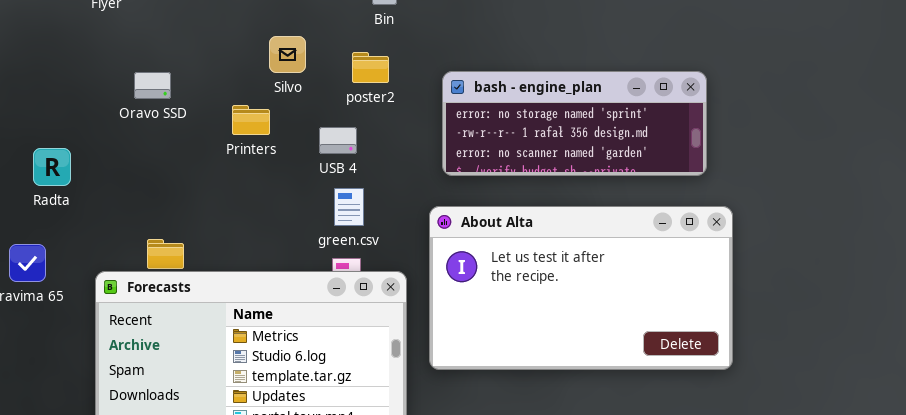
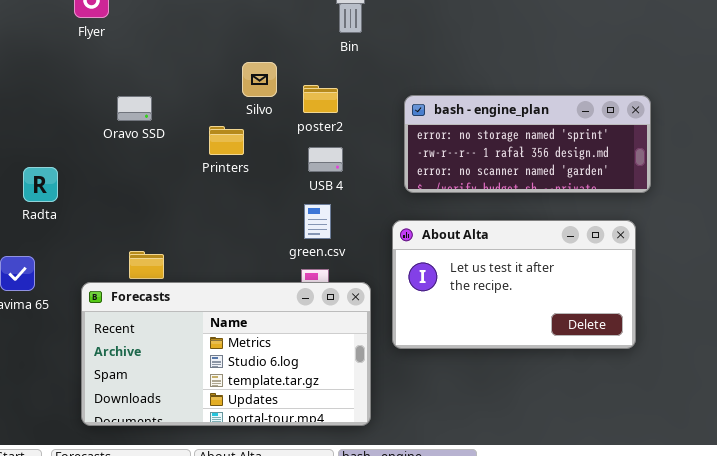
poster2: [352,52,389,83] -> [303,85,338,113], moved
USB 4: [319,127,357,154] -> [308,147,343,172], moved
About Alta: [429,206,733,370] -> [392,220,636,349], resized

